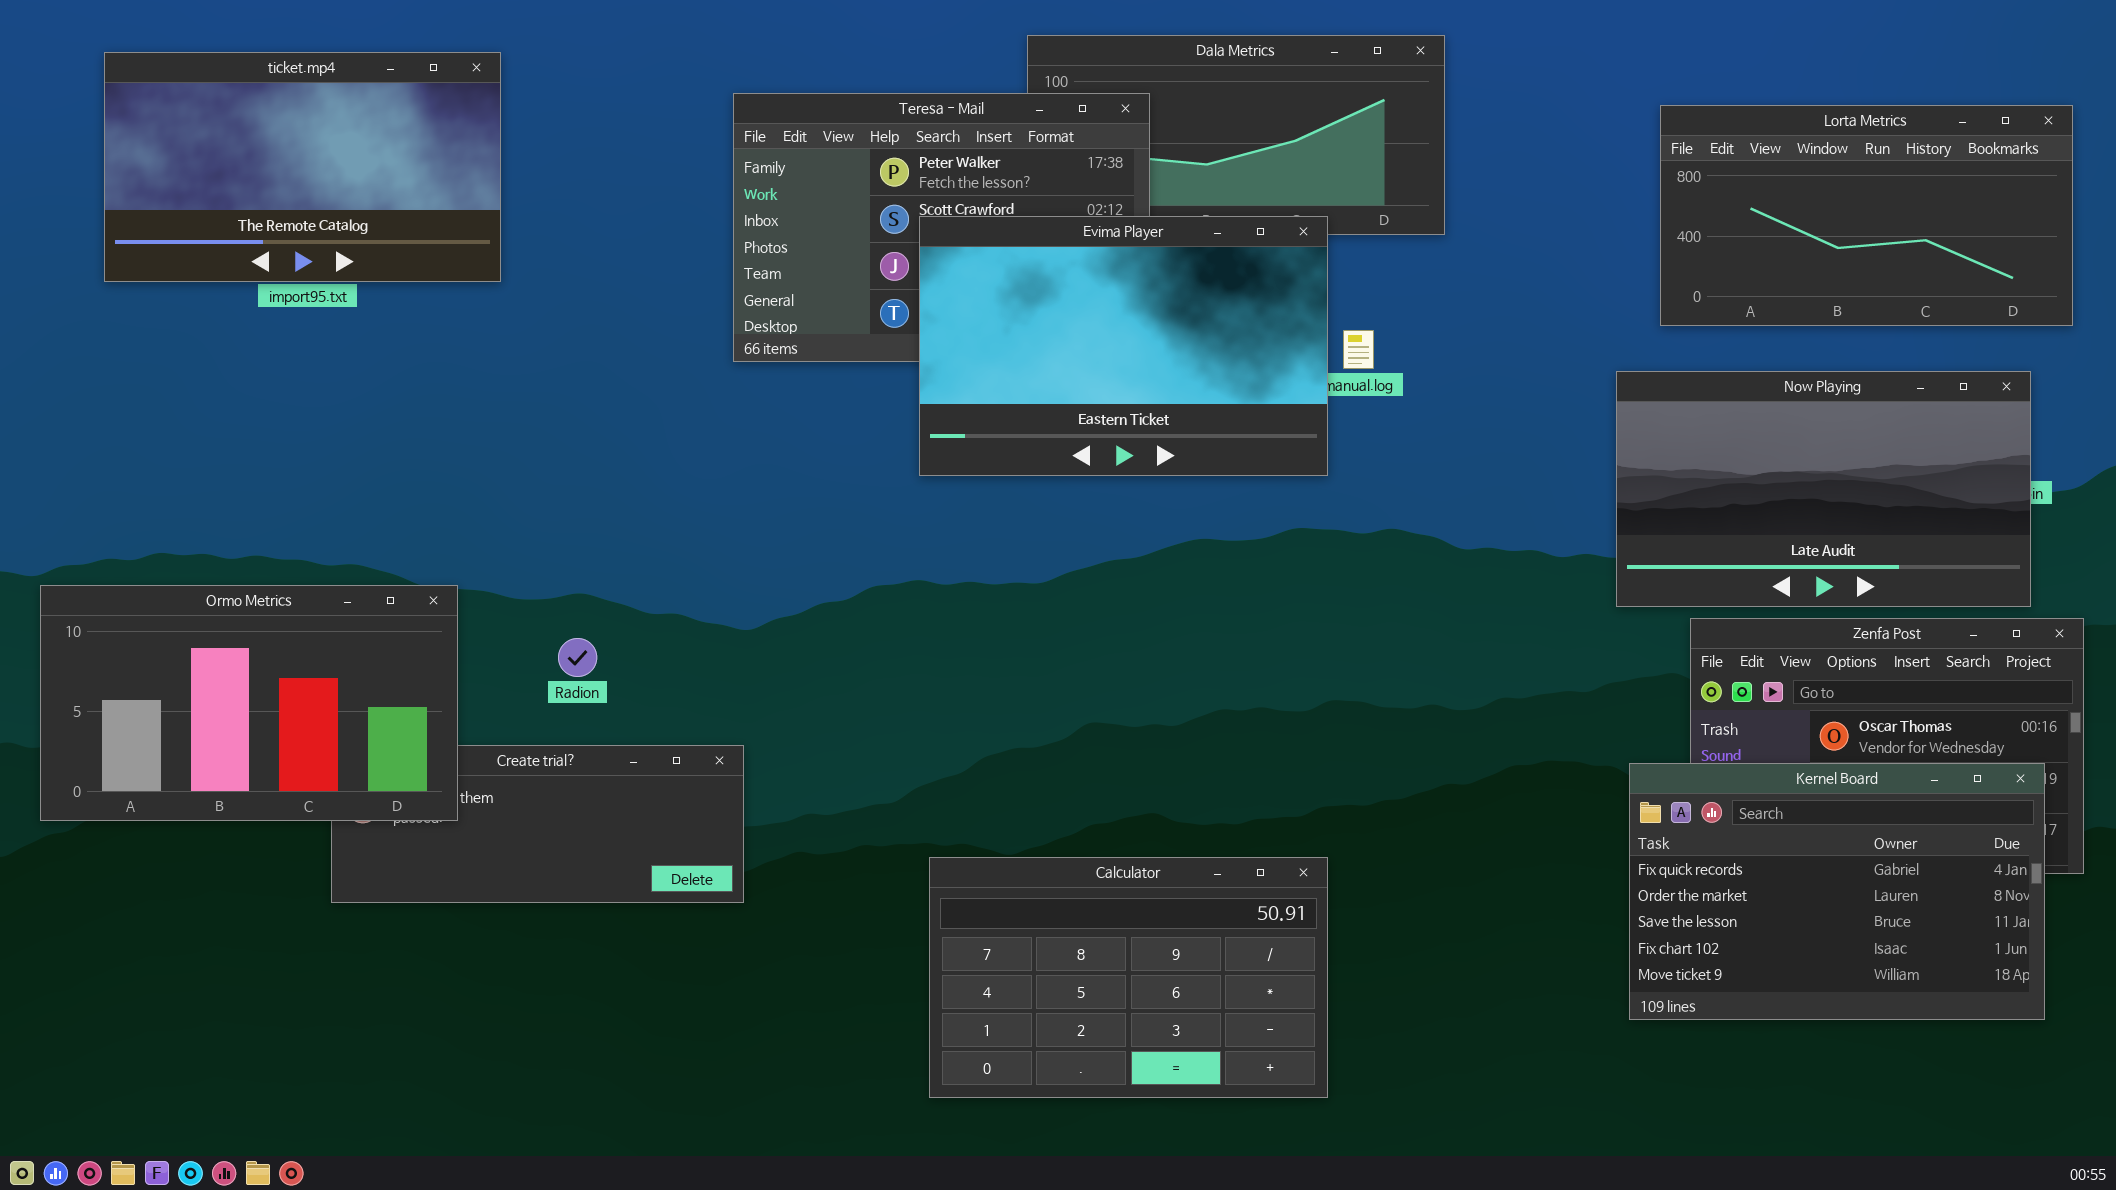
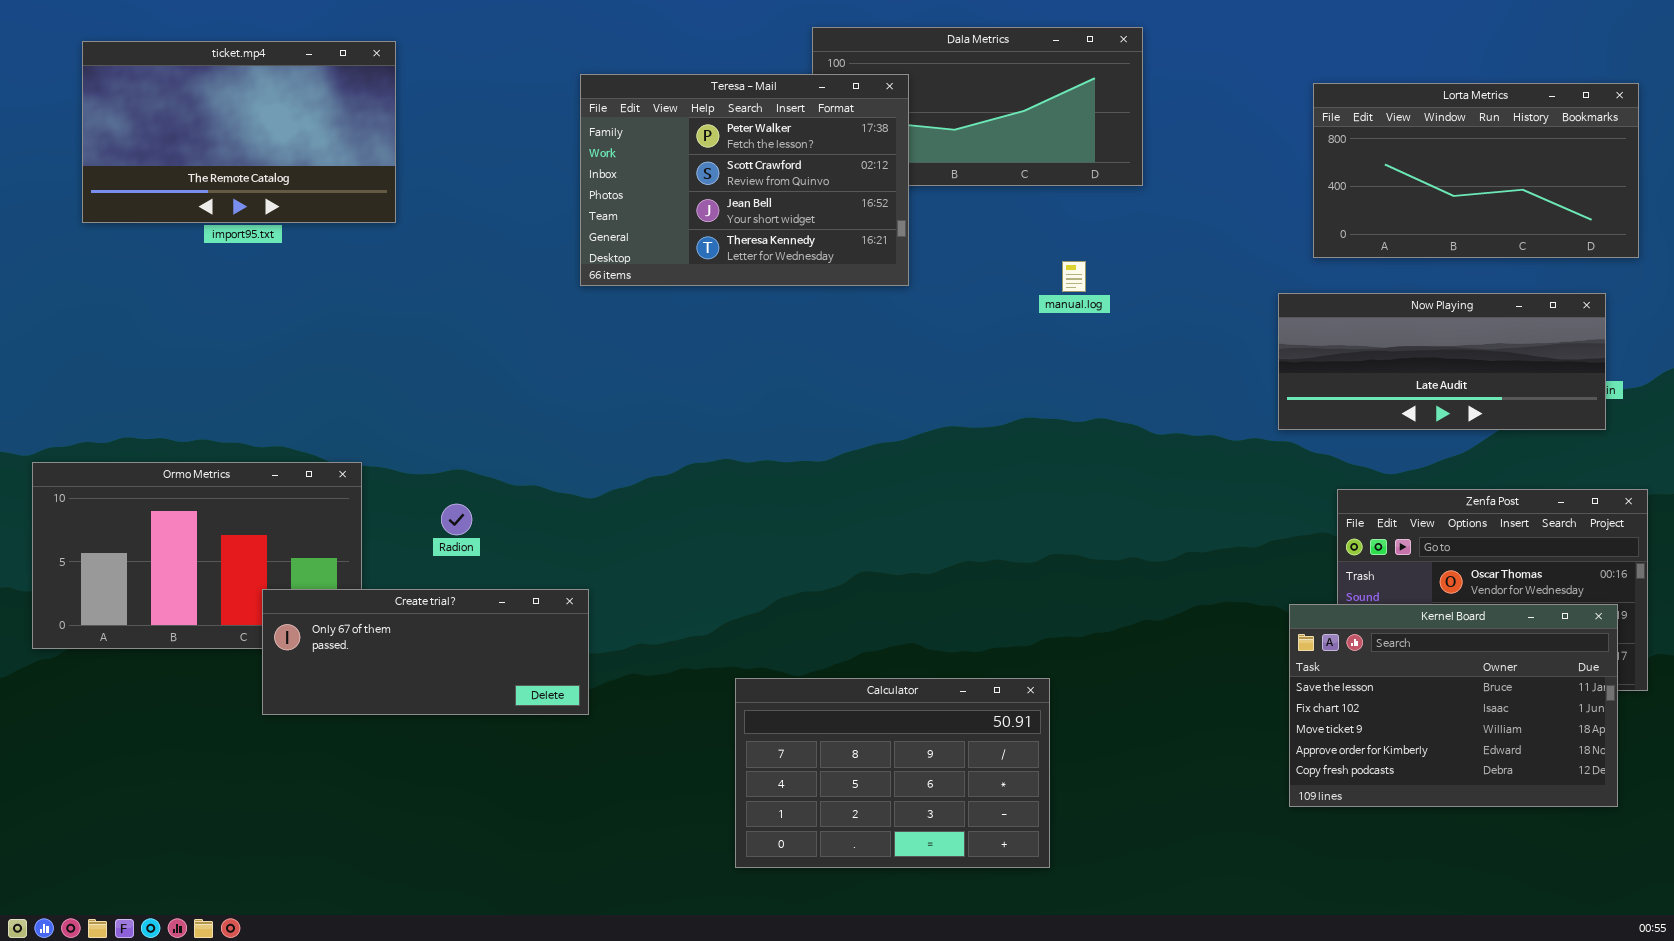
Evima Player: [919,216,1328,476] -> none, closed
Now Playing: [1616,371,2031,607] -> [1278,293,1606,430], resized
Create trial?: [331,745,744,903] -> [262,589,589,715], raised
Kernel Board: [1629,763,2045,1020] -> [1289,604,1618,807], scrolled down 2 rows

